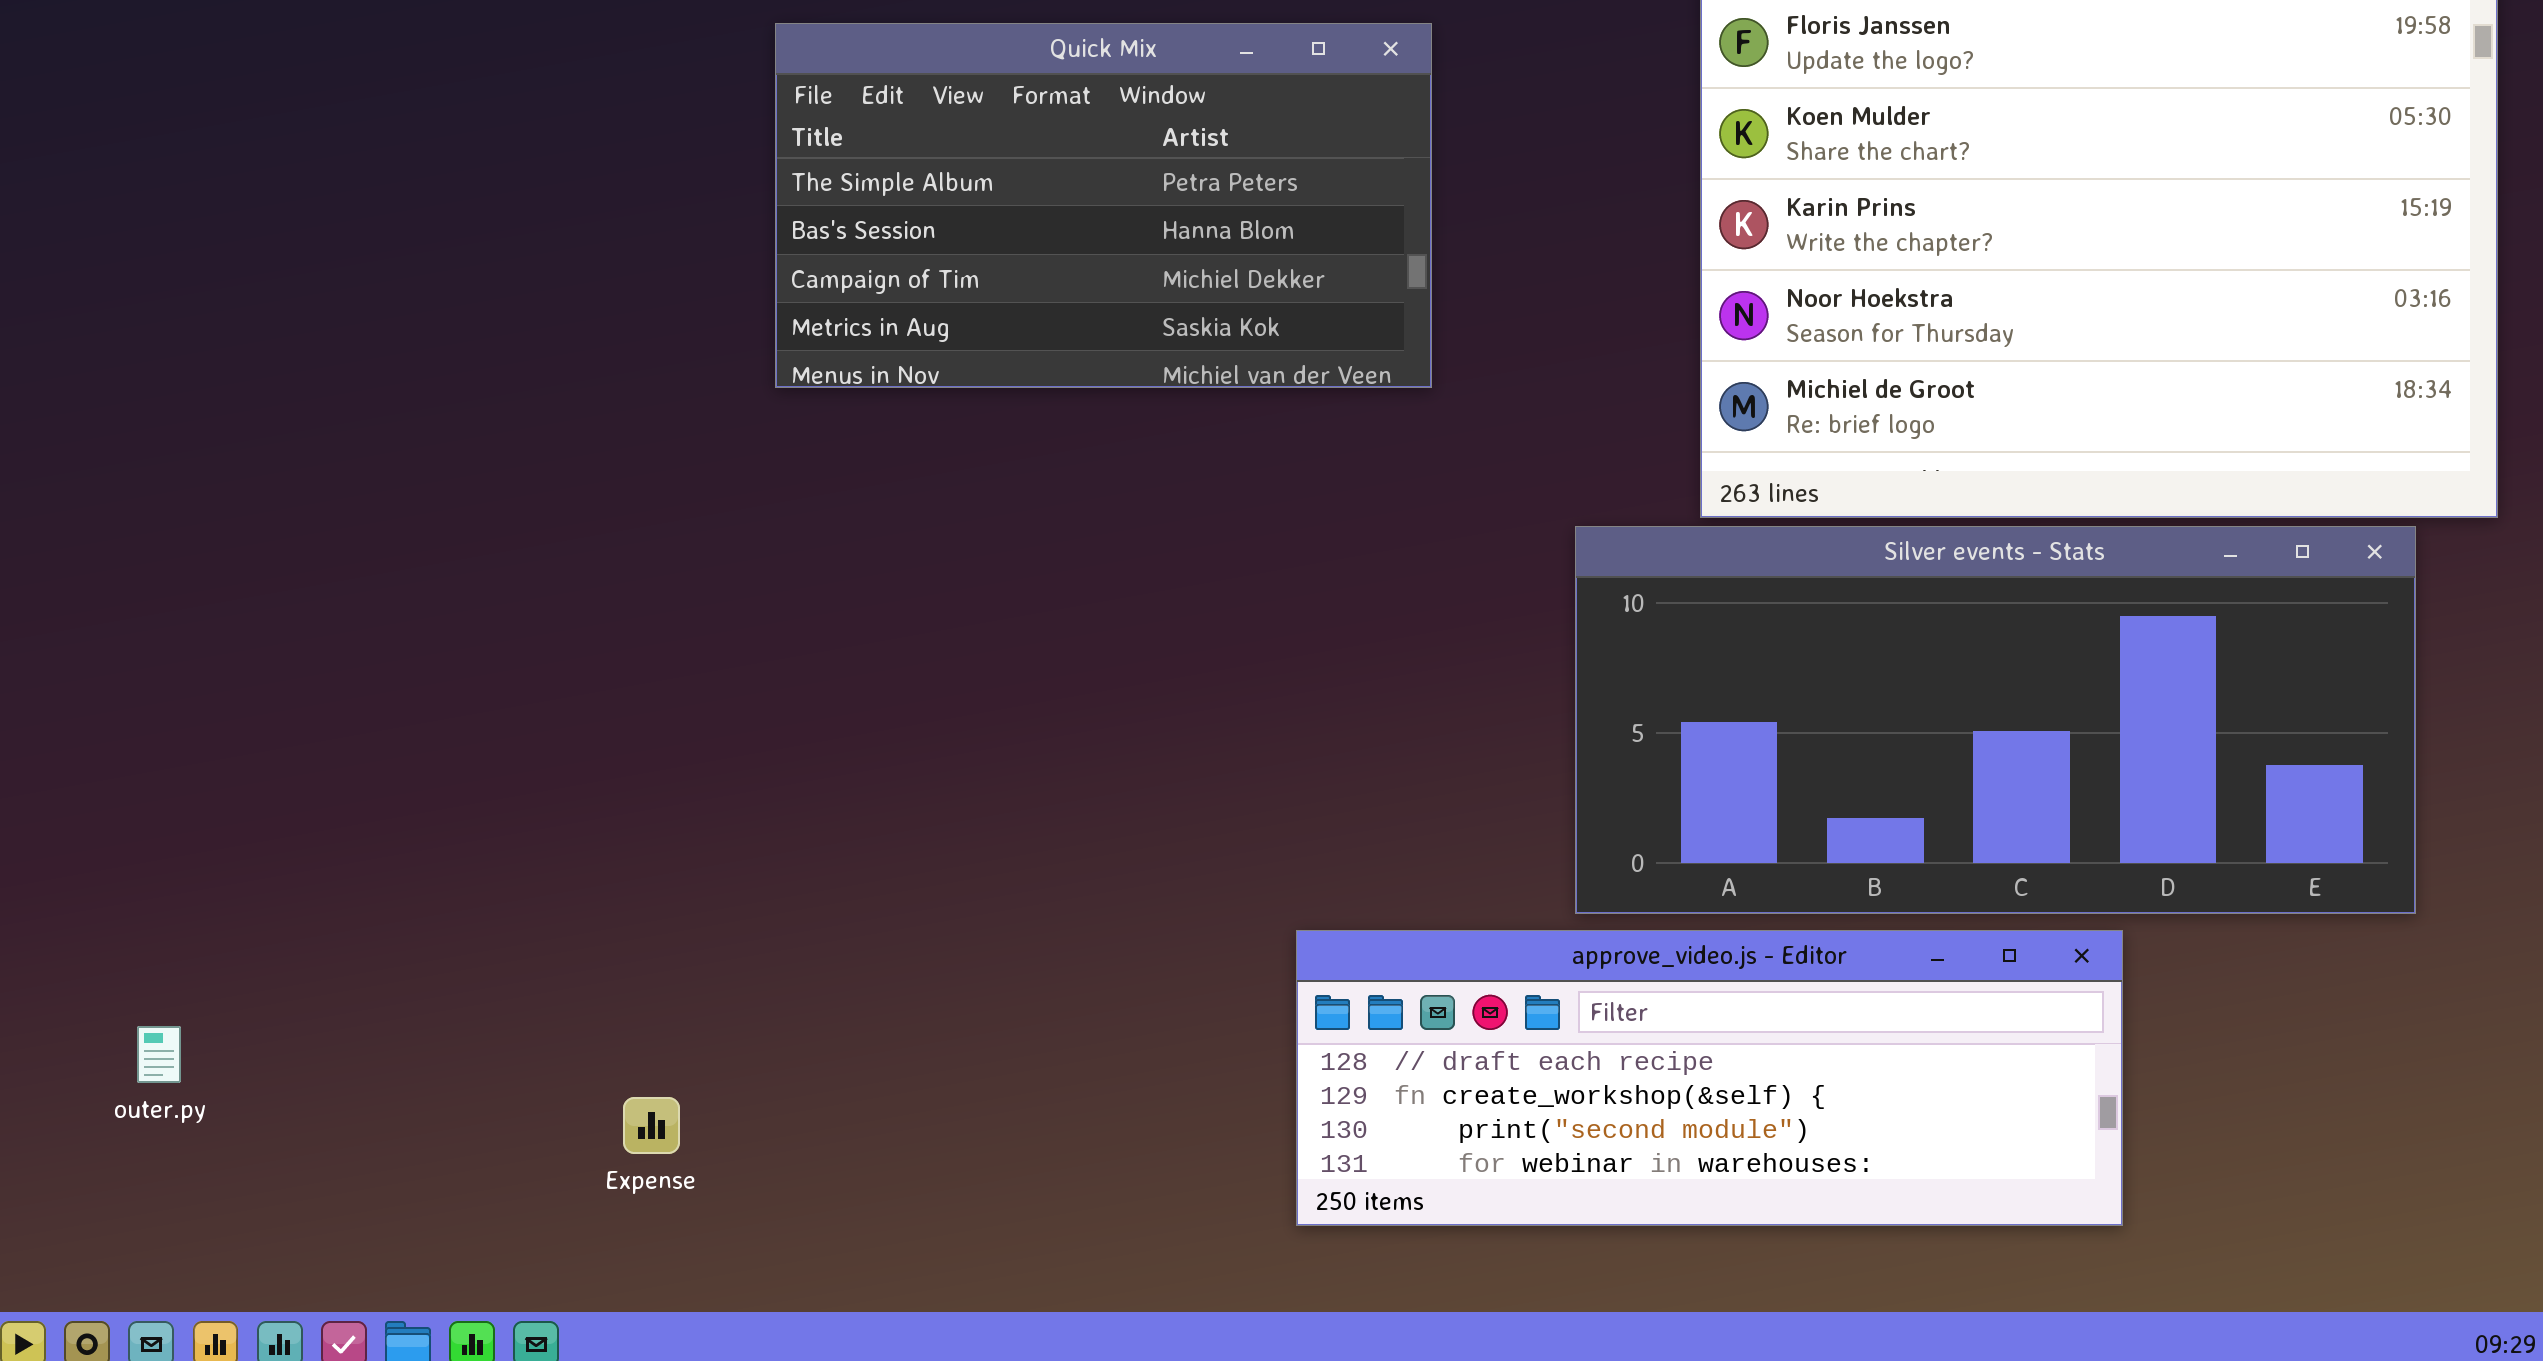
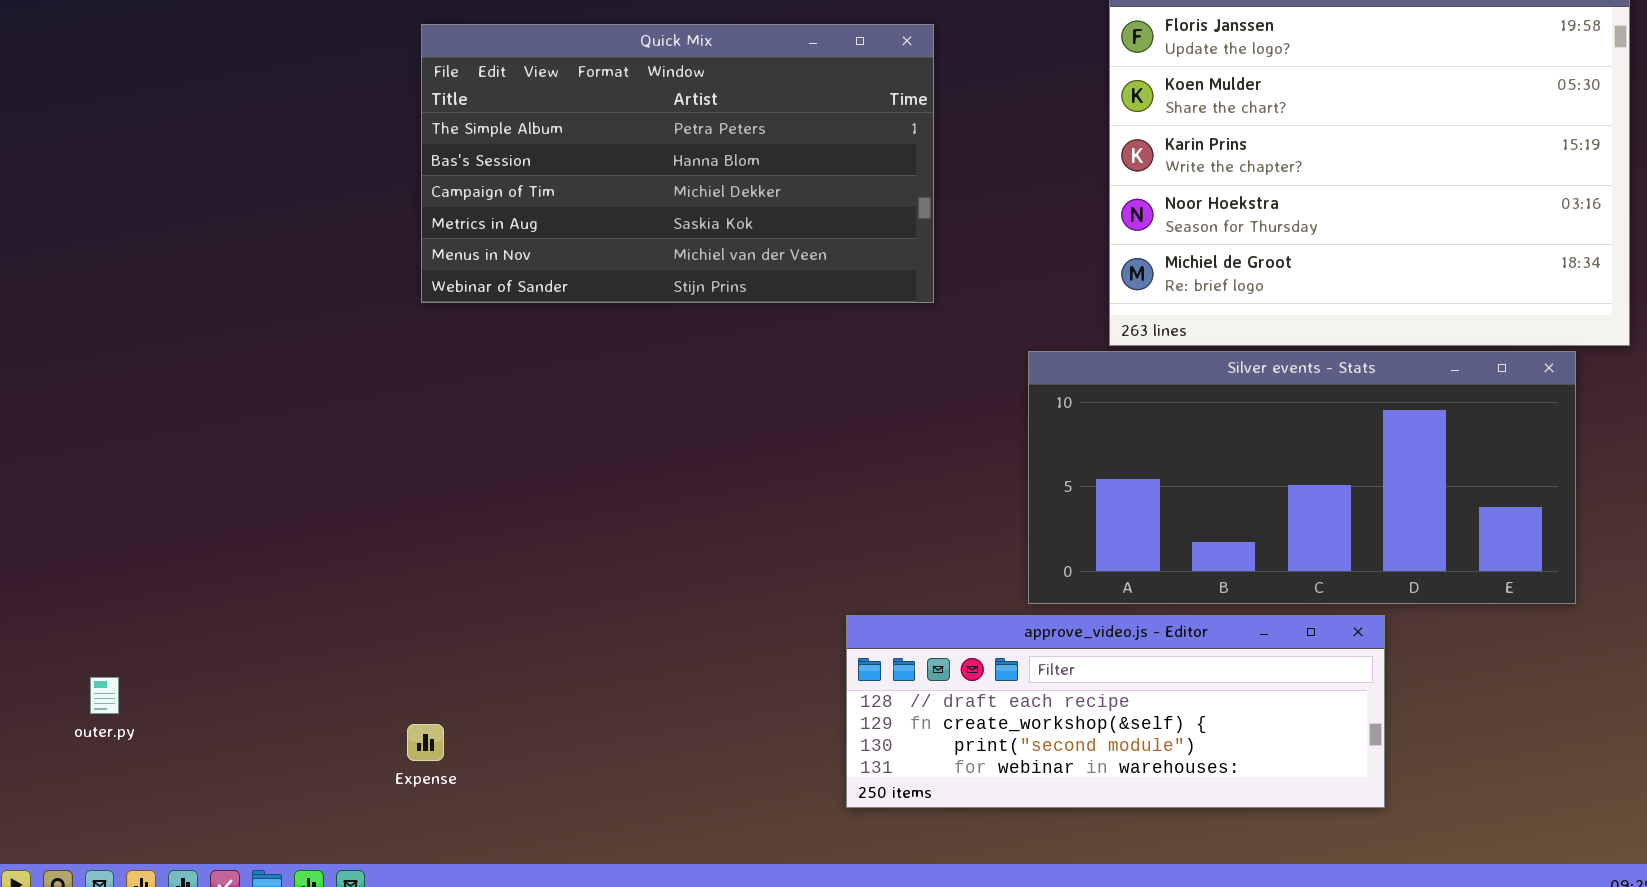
Quick Mix: [775,23,1432,388] -> [421,24,934,303], resized

